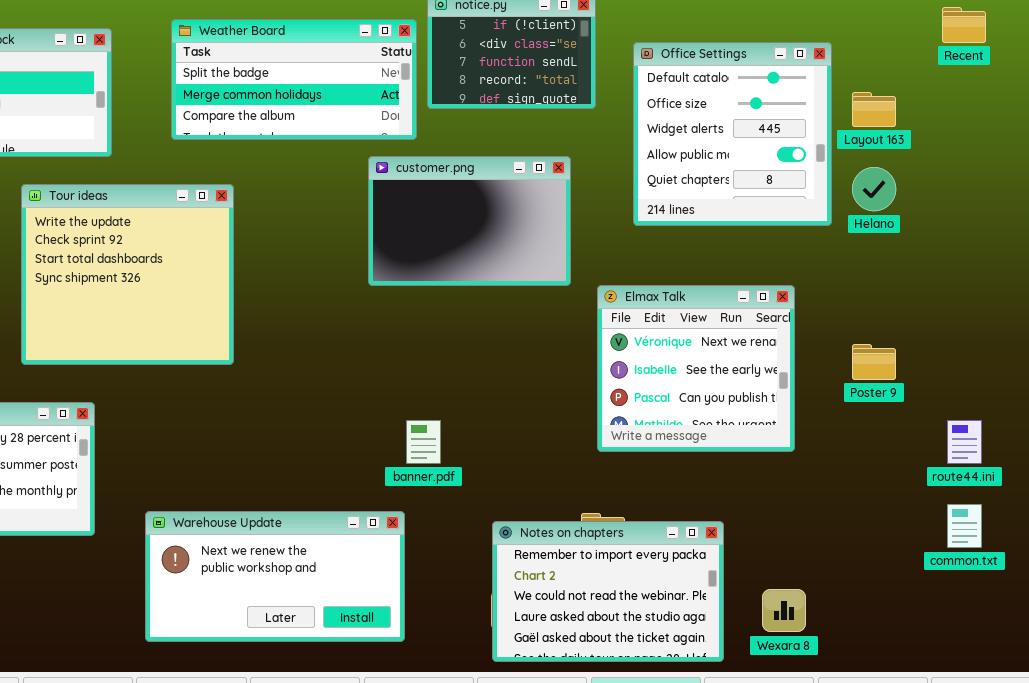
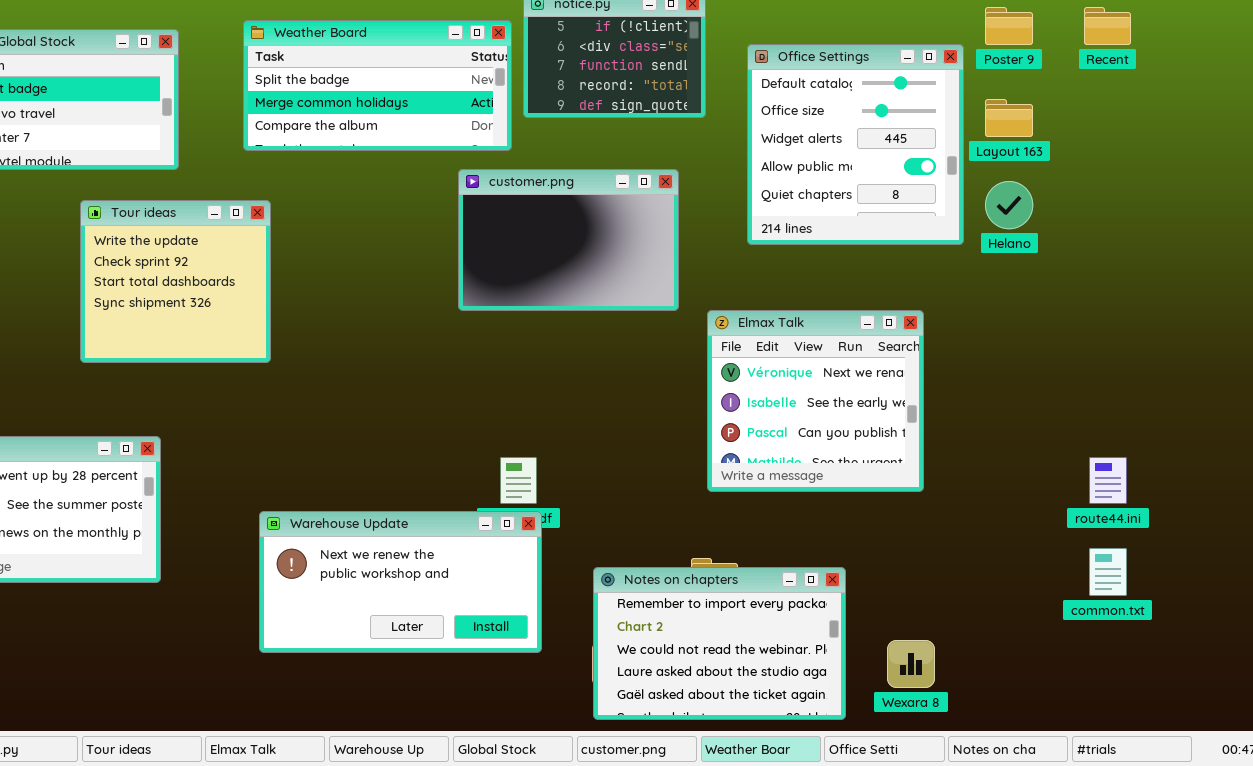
Tour ideas: [21,184,234,365] -> [80,200,271,363], resized
Poster 9: [852,344,896,380] -> [985,7,1033,45], moved
Warehouse Update: [145,511,405,642] -> [259,511,542,653], moved

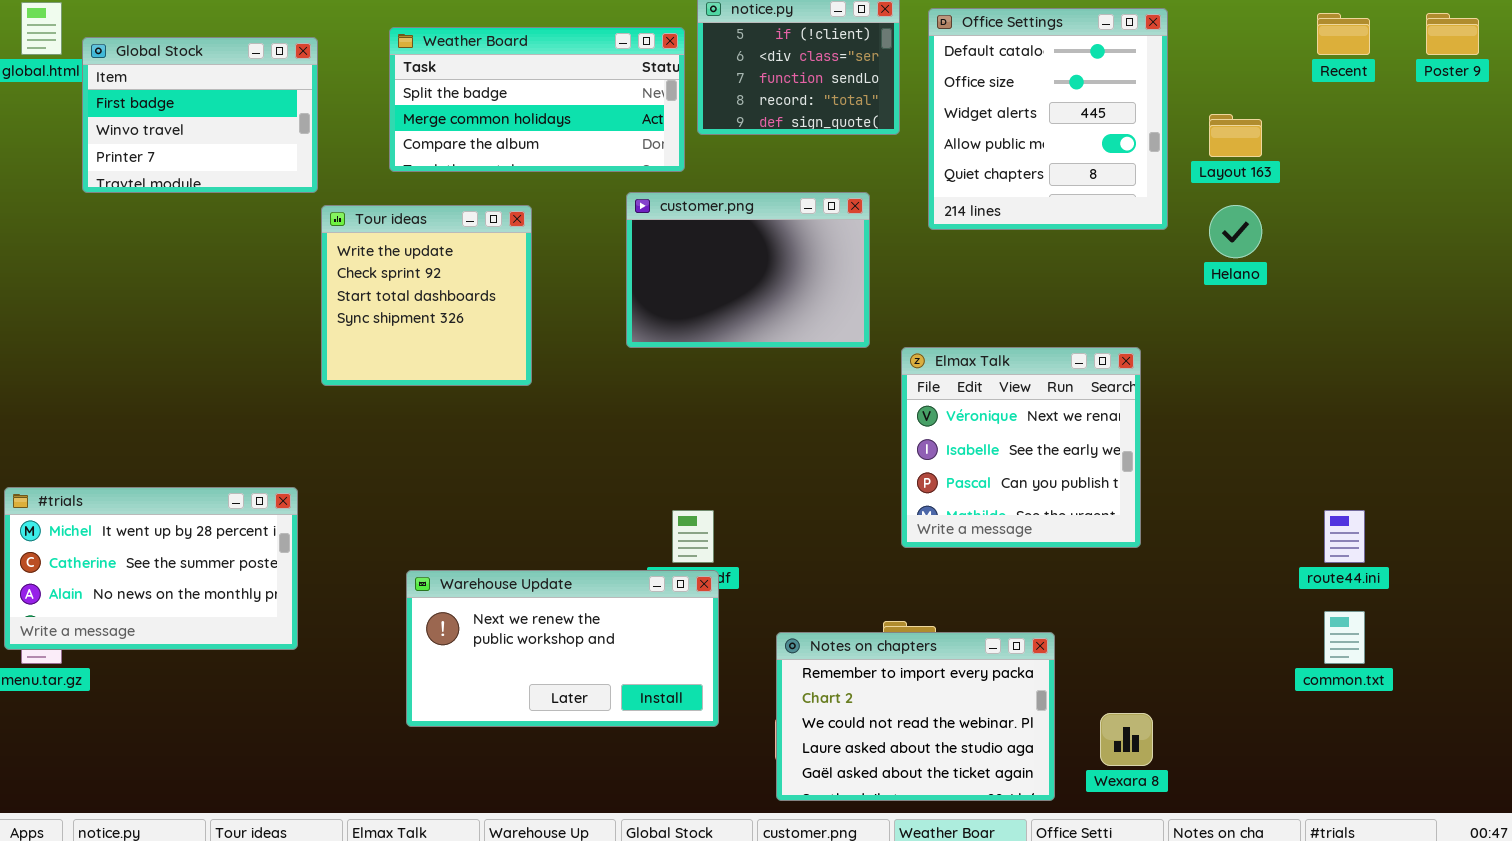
Poster 9: [985,7,1033,45] -> [1426,13,1479,55], moved
Office Settings: [747,44,964,245] -> [928,8,1168,230], moved
Tour ideas: [80,200,271,363] -> [321,205,532,386], moved

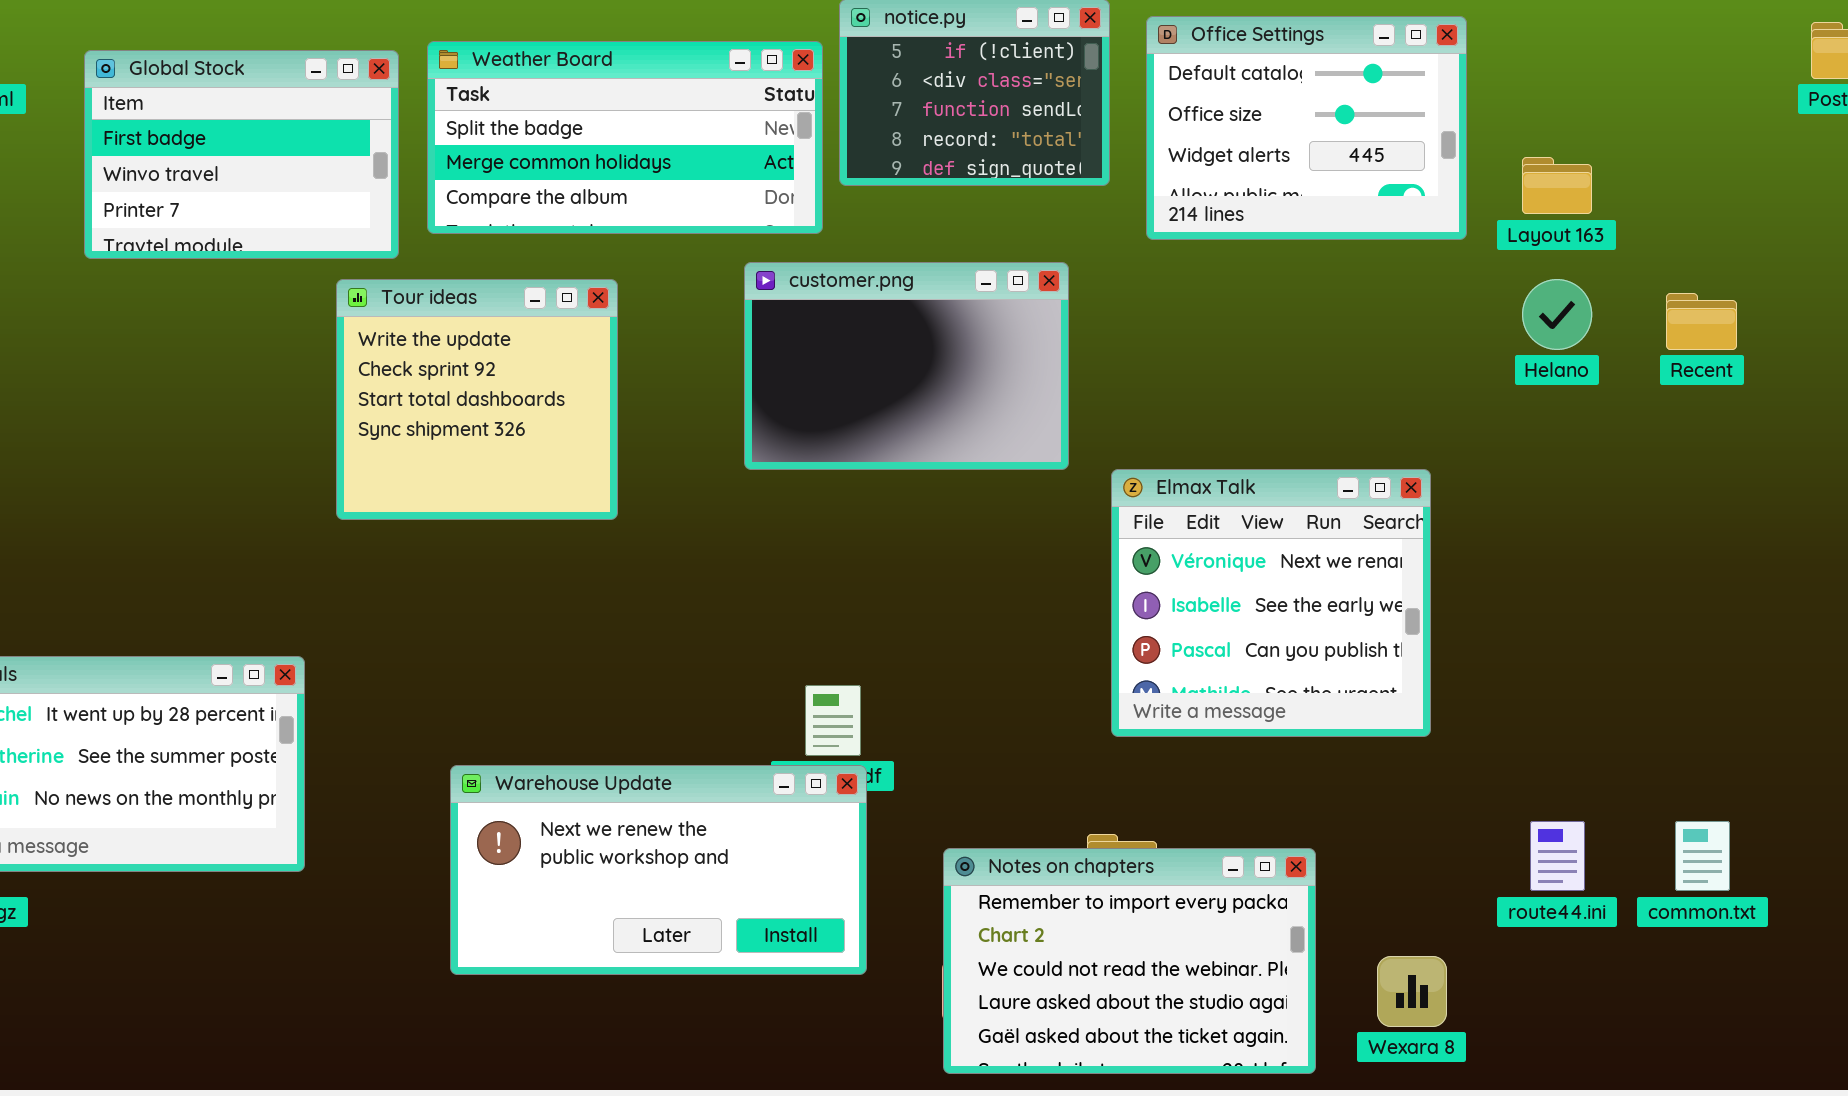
Office Settings: [928,8,1168,230] -> [1146,16,1467,240], resized
Recent: [1317,13,1370,55] -> [1666,293,1737,350], moved
Global Stock: [82,37,318,193] -> [84,50,399,259], moved
route44.ini: [1324,510,1365,563] -> [1530,821,1585,891], moved

